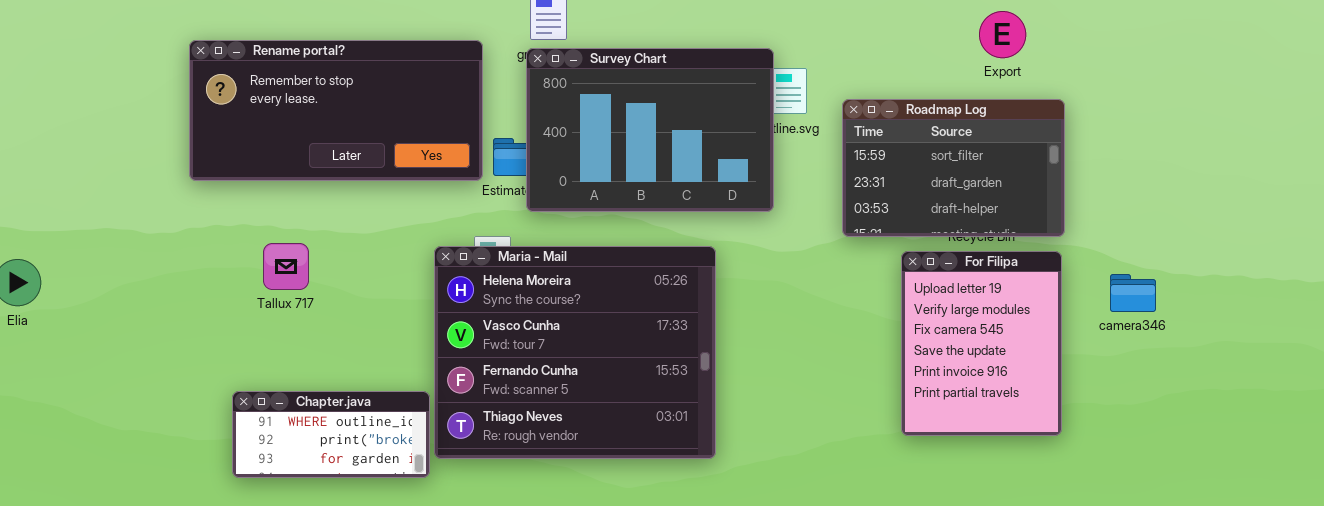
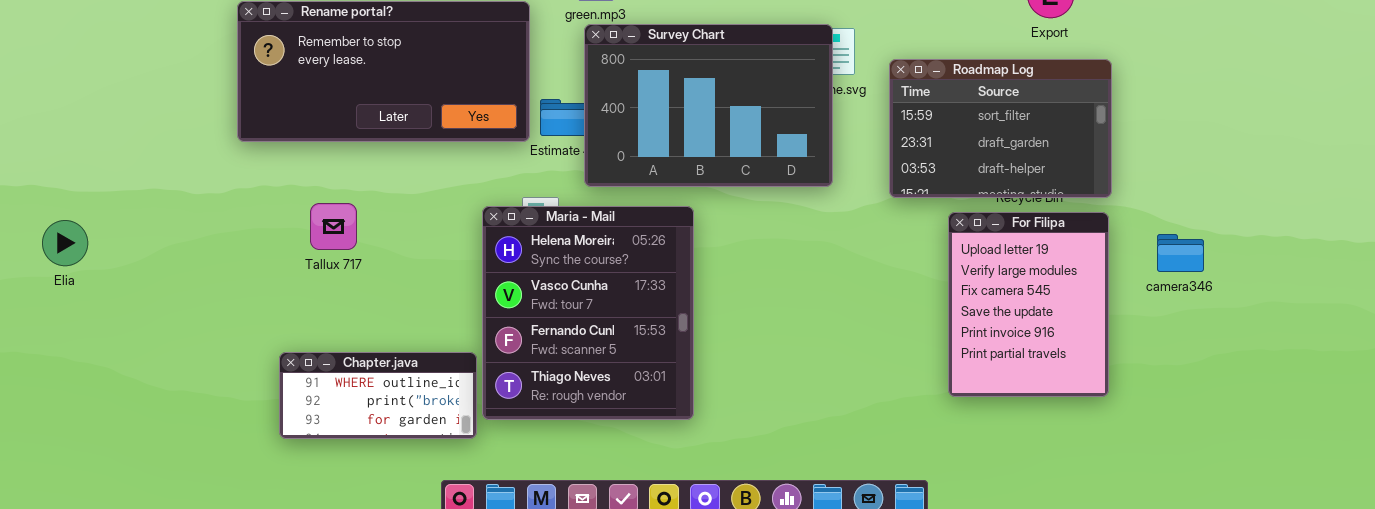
Survey Chart: [526,48,774,212] -> [584,24,833,187], moved
Maria - Mail: [434,246,716,459] -> [482,206,694,420], resized

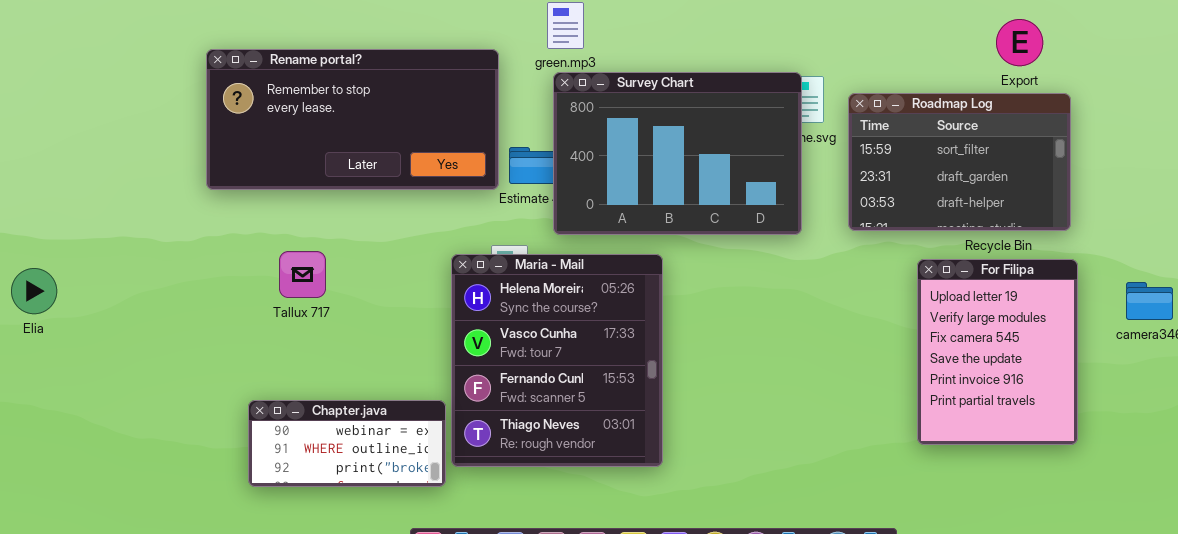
Roadmap Log: [889,59,1112,198] -> [848,93,1071,231], moved
Chapter.java: [279,352,477,439] -> [248,400,446,487], scrolled up 1 row

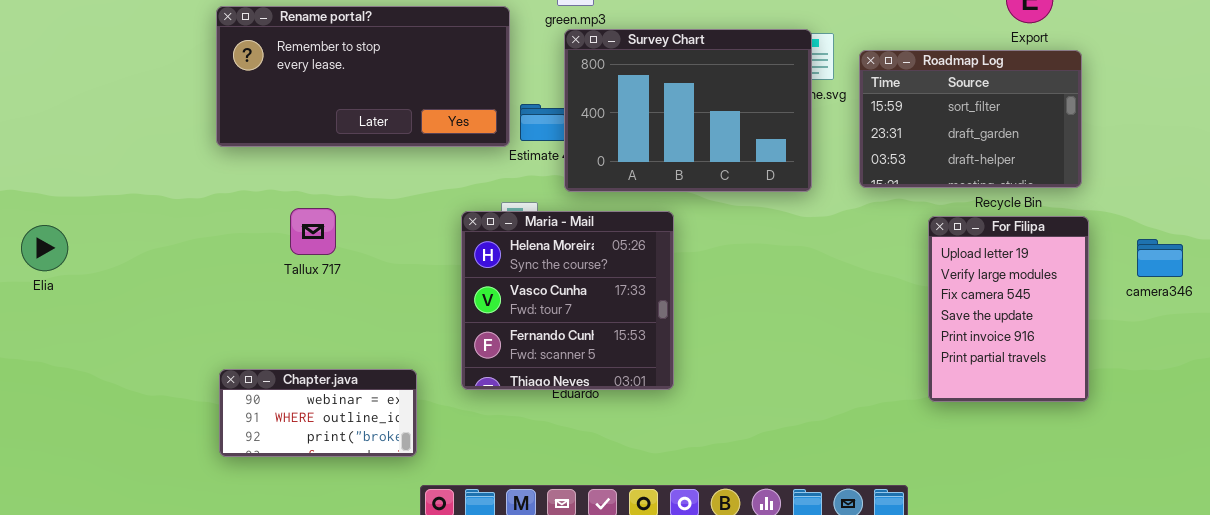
Maria - Mail: [451,254,663,467] -> [461,211,674,390], resized
Chapter.java: [248,400,446,487] -> [219,369,417,457], moved

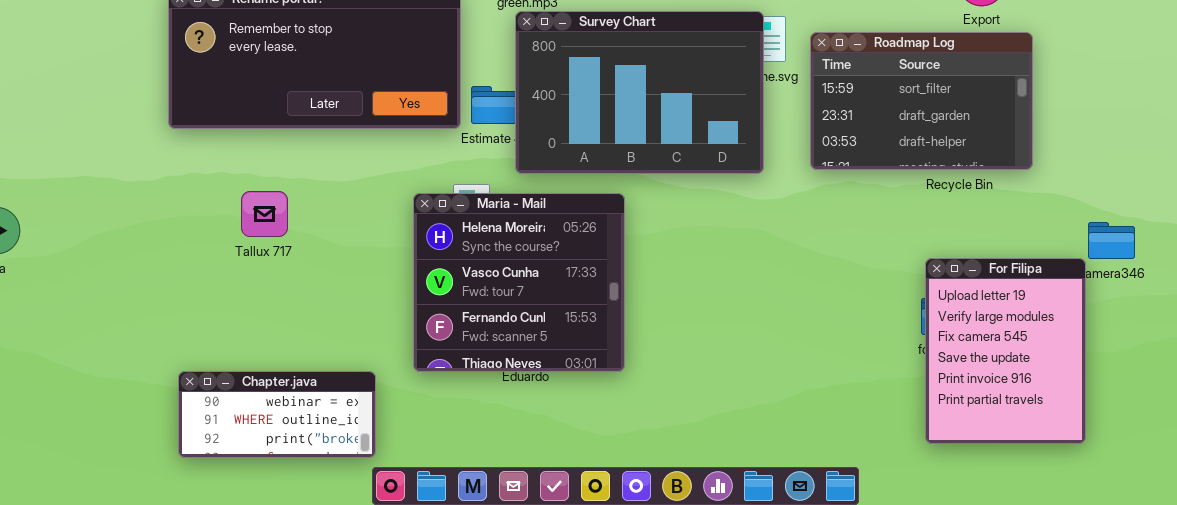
For Filipa: [928,216,1089,402] -> [925,258,1086,444], moved
Chapter.java: [219,369,417,457] -> [178,371,376,458], moved

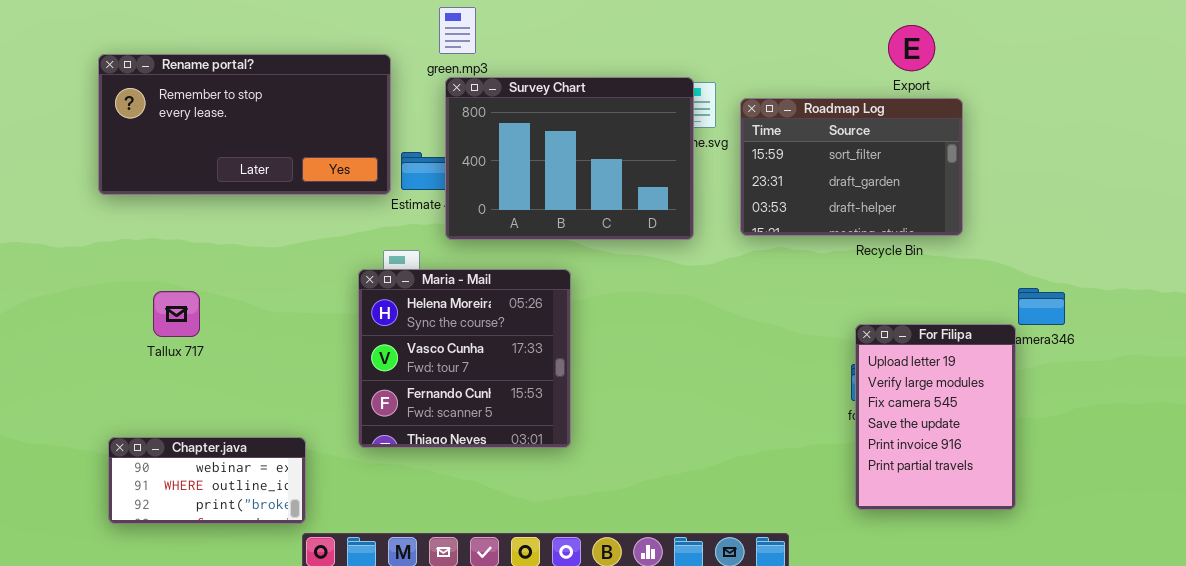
Tallux 717: [241,191,288,237] -> [153,291,200,337], moved
Maria - Mail: [413,193,625,372] -> [358,269,571,448], moved

